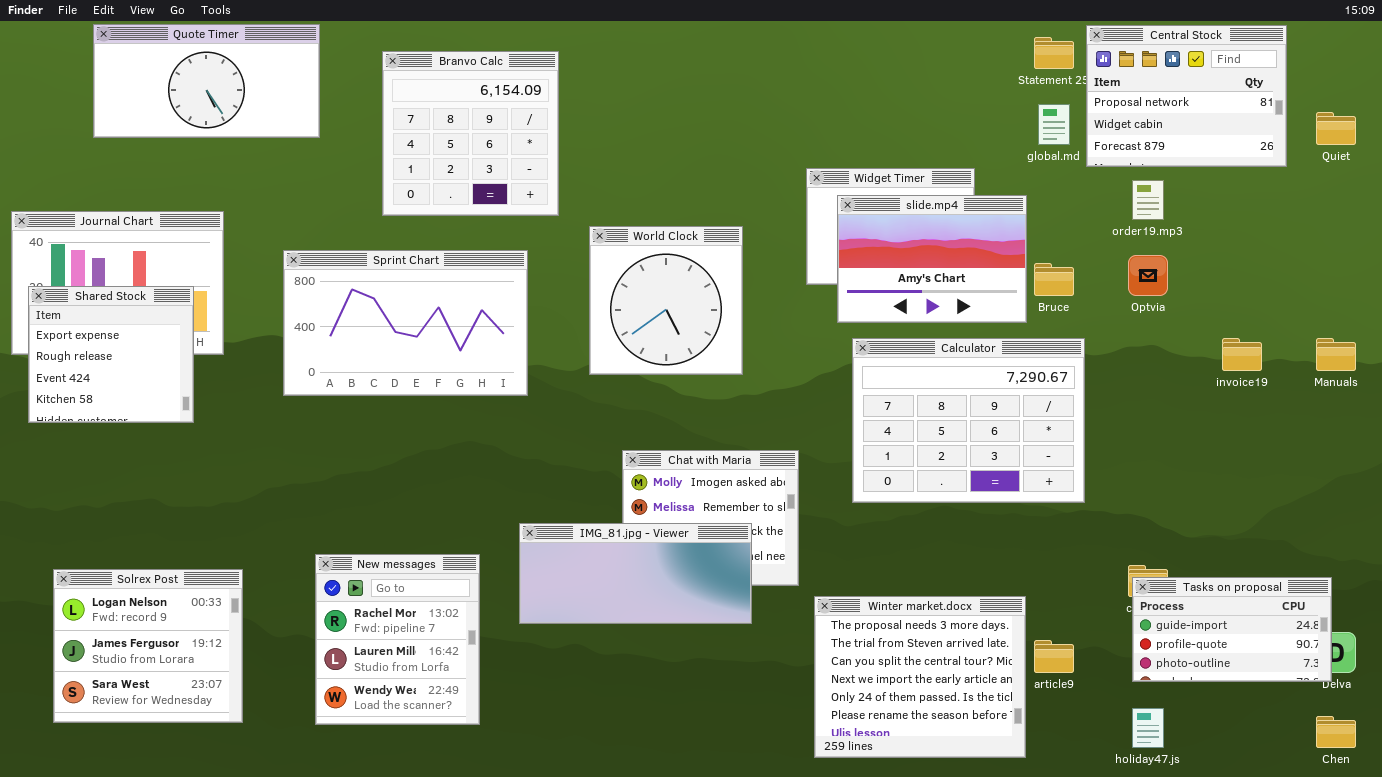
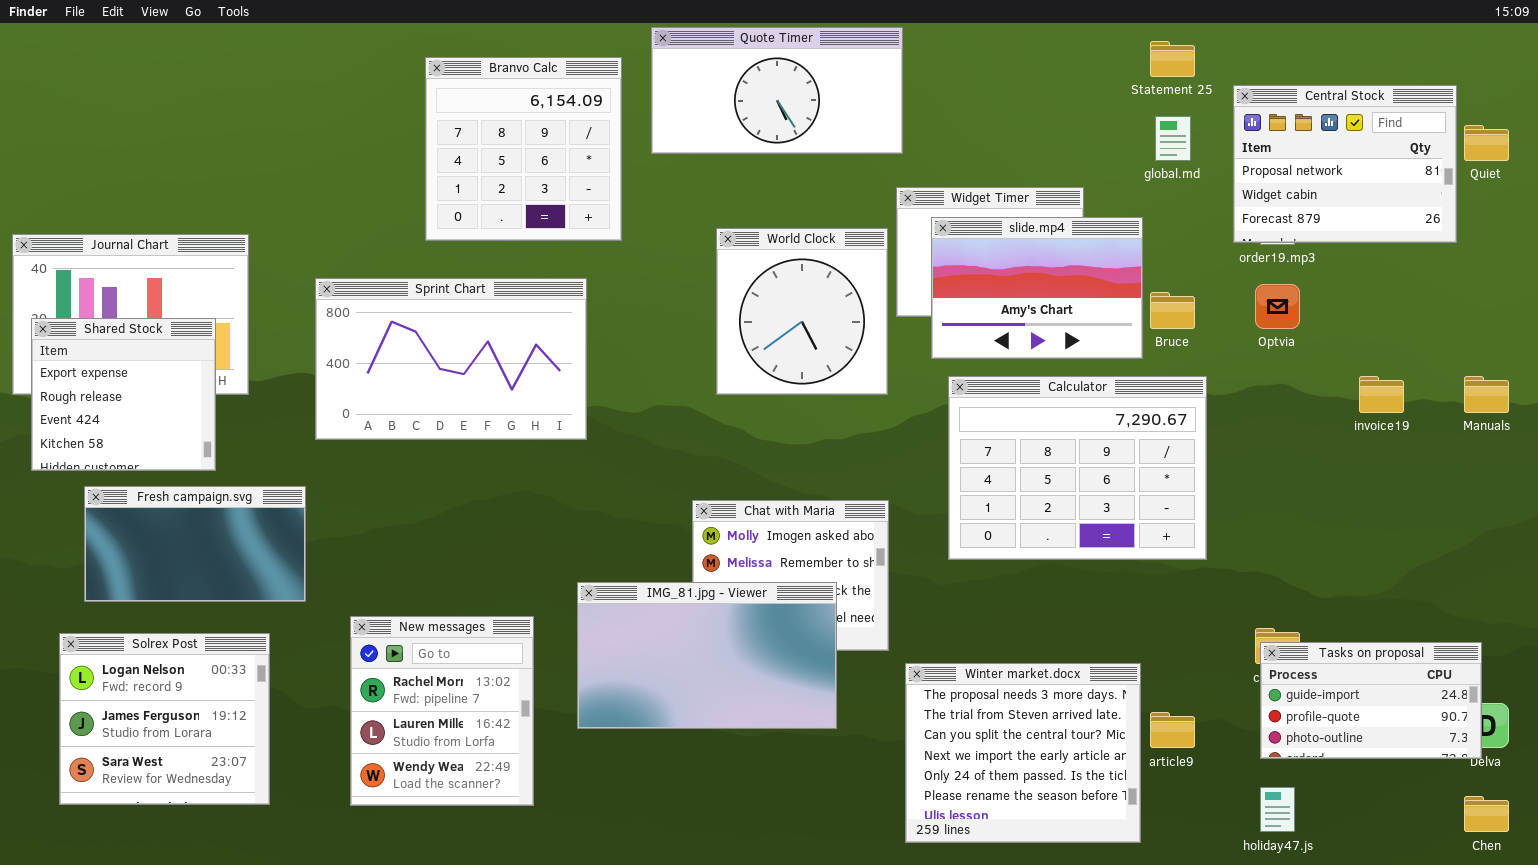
Quote Timer: [93,24,320,138] -> [651,27,903,154], moved
Central Stock: [1086,25,1287,167] -> [1233,85,1457,243], moved
World Clock: [589,226,743,375] -> [716,228,888,395], moved
Fresh campaign.svg: none -> [84,486,306,602], opened
IMG_81.jpg - Viewer: [519,523,752,624] -> [577,582,837,729], resized

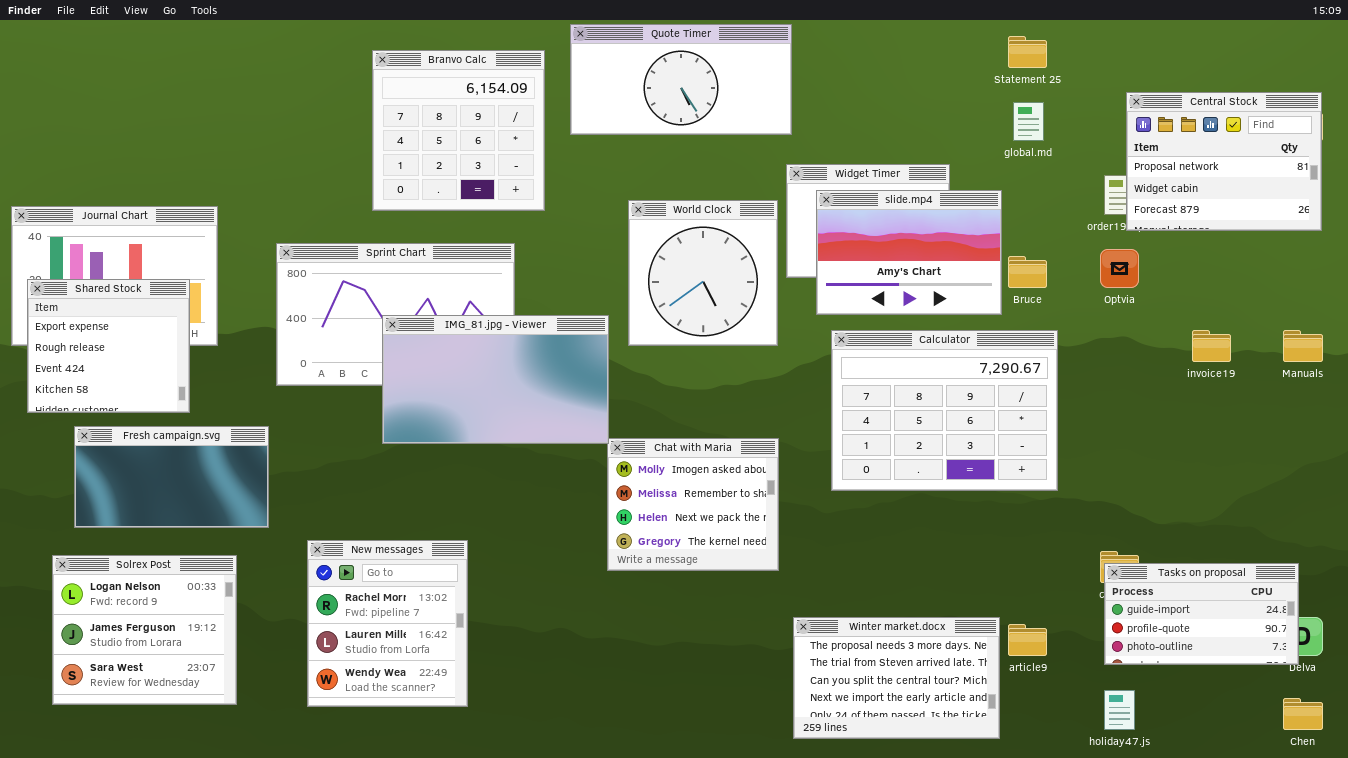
Central Stock: [1233,85,1457,243] -> [1126,92,1322,231], moved
IMG_81.jpg - Viewer: [577,582,837,729] -> [382,315,609,444], moved
Winter market.docx: [905,663,1141,843] -> [793,617,1000,739], resized

